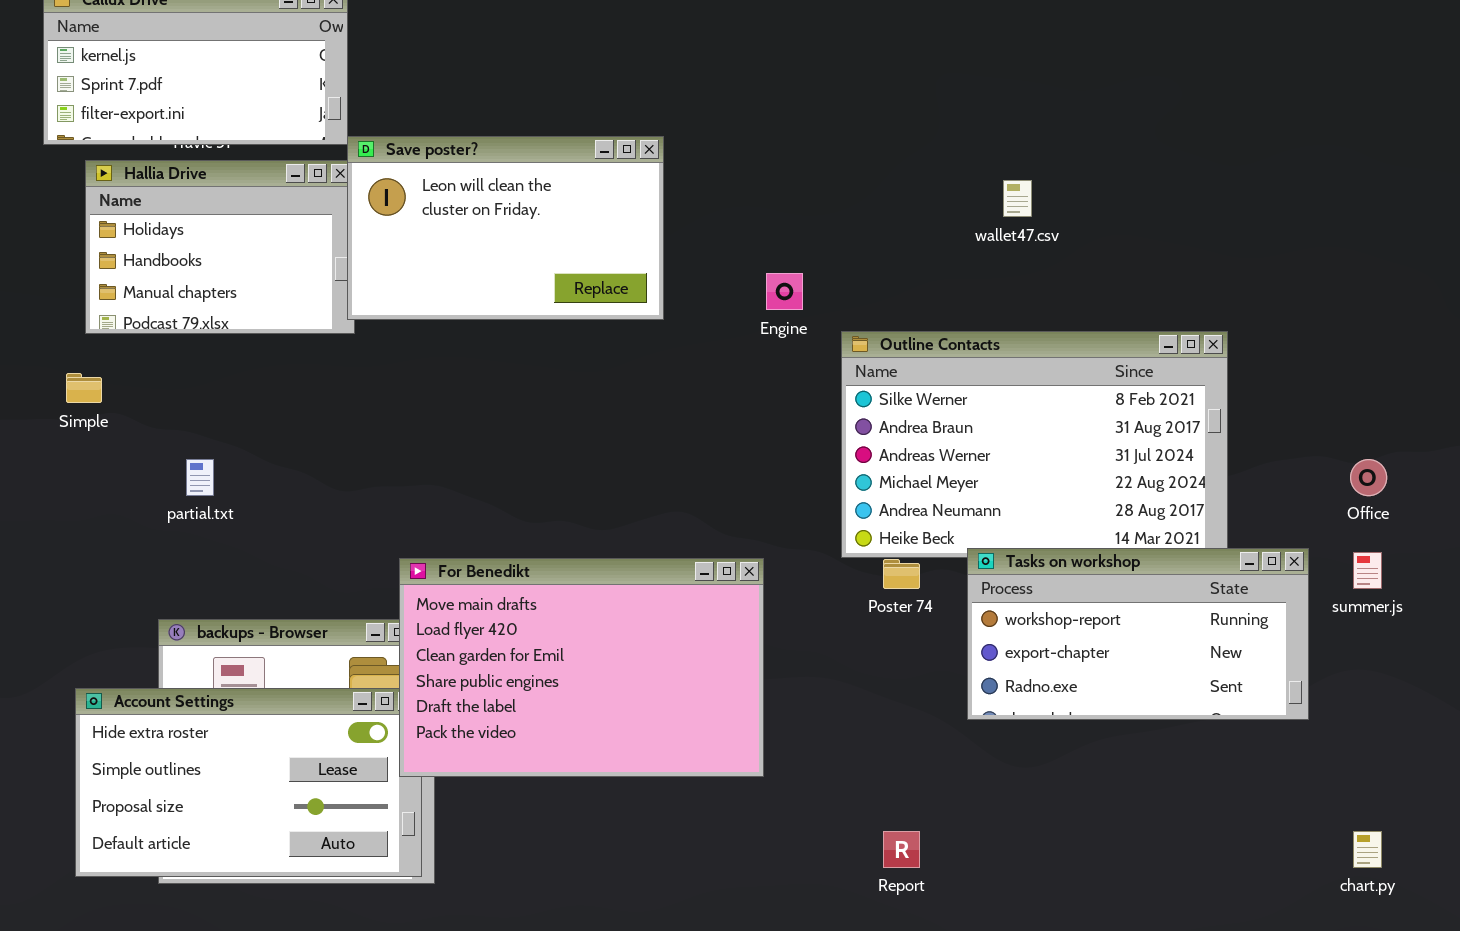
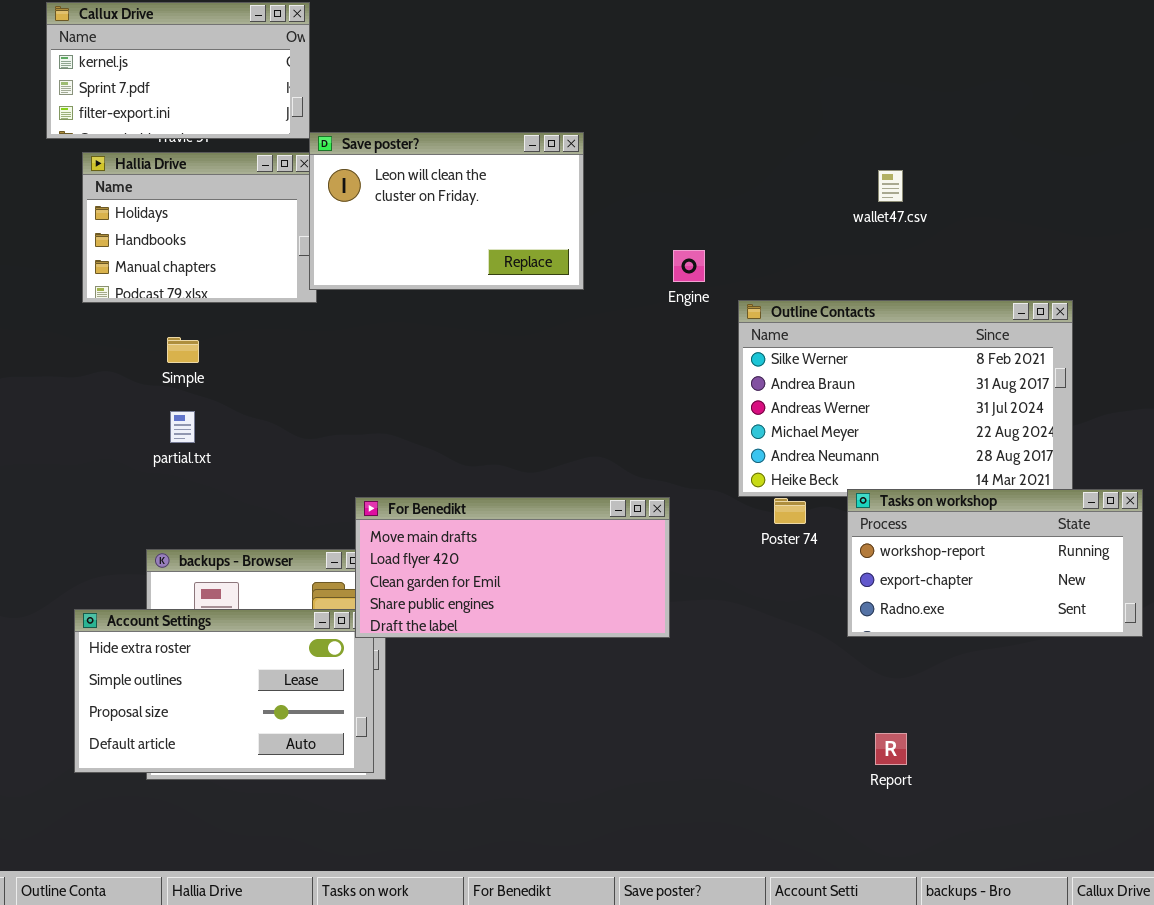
Simple: [66,373,102,403] -> [167,337,199,363], moved
For Benedikt: [399,558,764,777] -> [355,497,670,638], resized
Report: [883,831,920,868] -> [875,733,907,765], moved

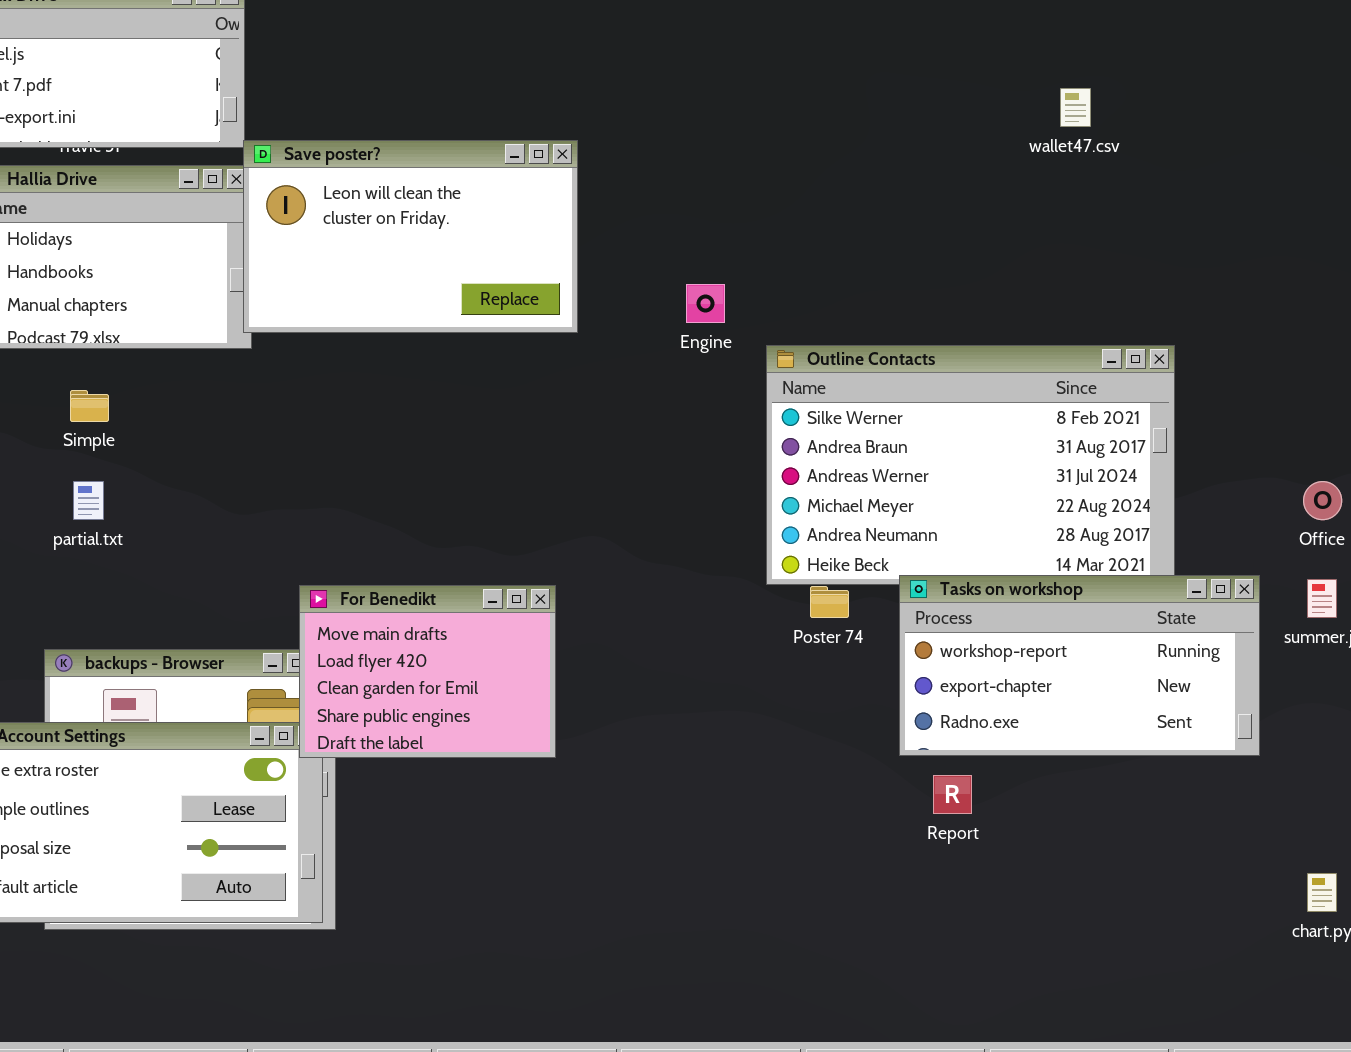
wallet47.csv: [878,170,903,202] -> [1060,88,1091,127], moved
For Benedikt: [355,497,670,638] -> [299,585,556,758], resized
Report: [875,733,907,765] -> [933,775,972,814], moved

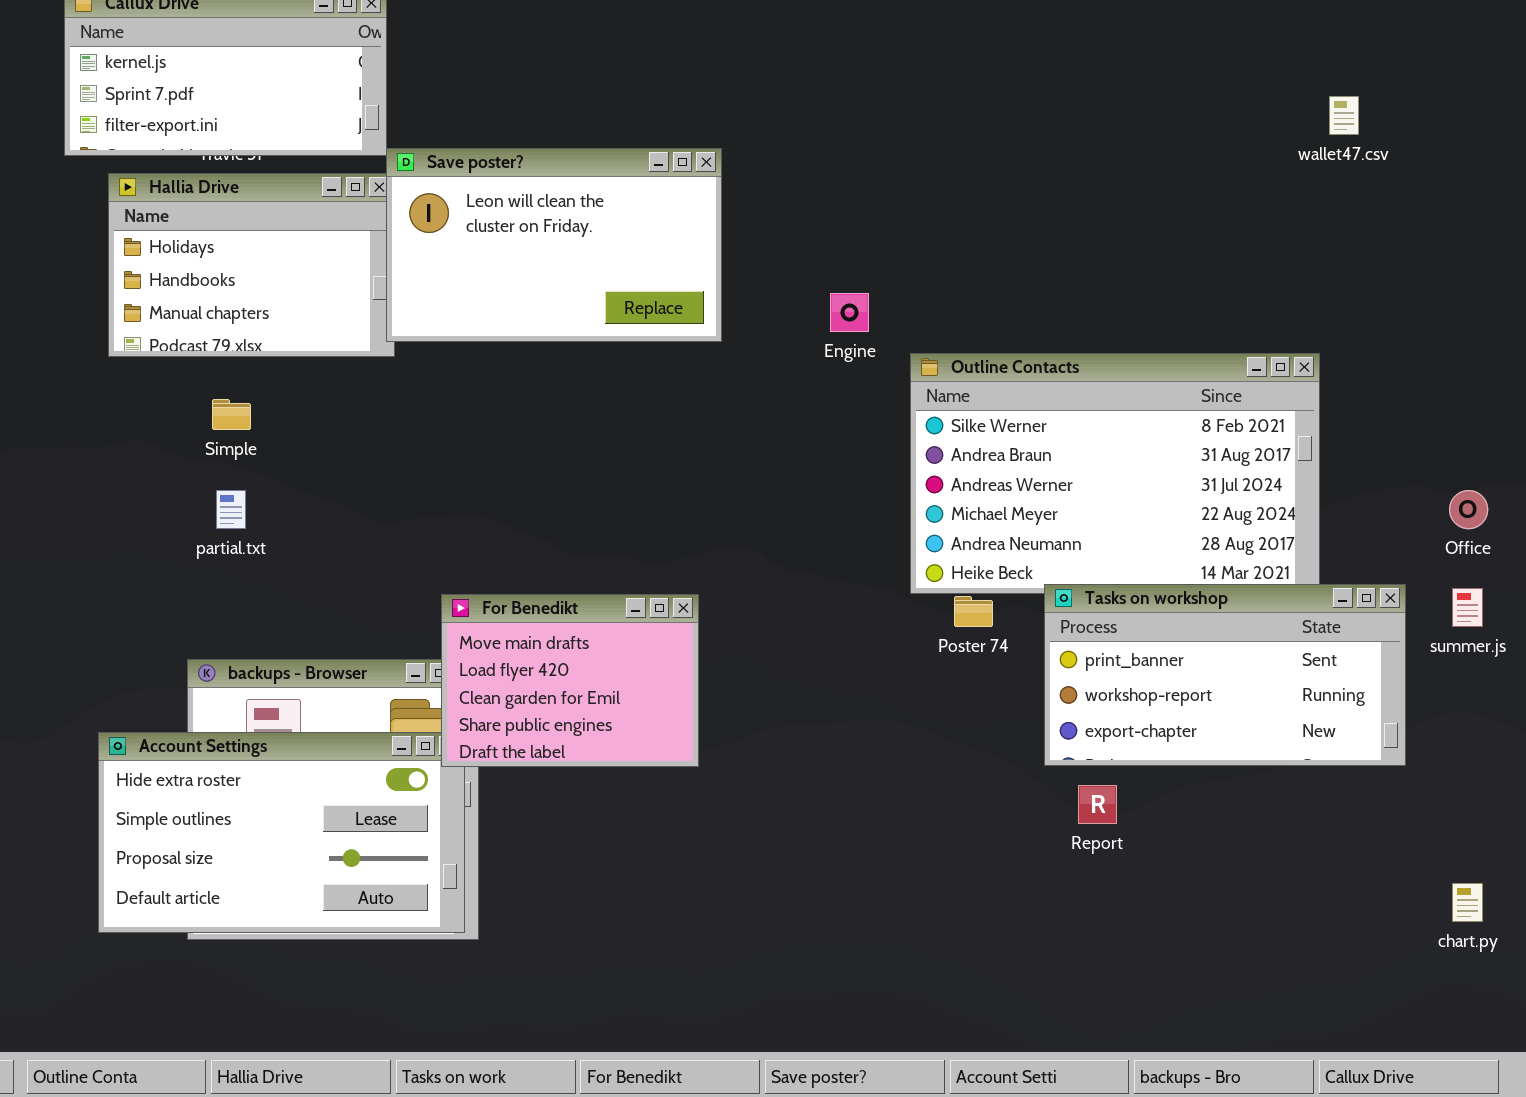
wallet47.csv: [1060,88,1091,127] -> [1329,96,1359,135], moved
Tasks on workshop: [899,575,1260,756] -> [1044,584,1406,766], scrolled up 1 row

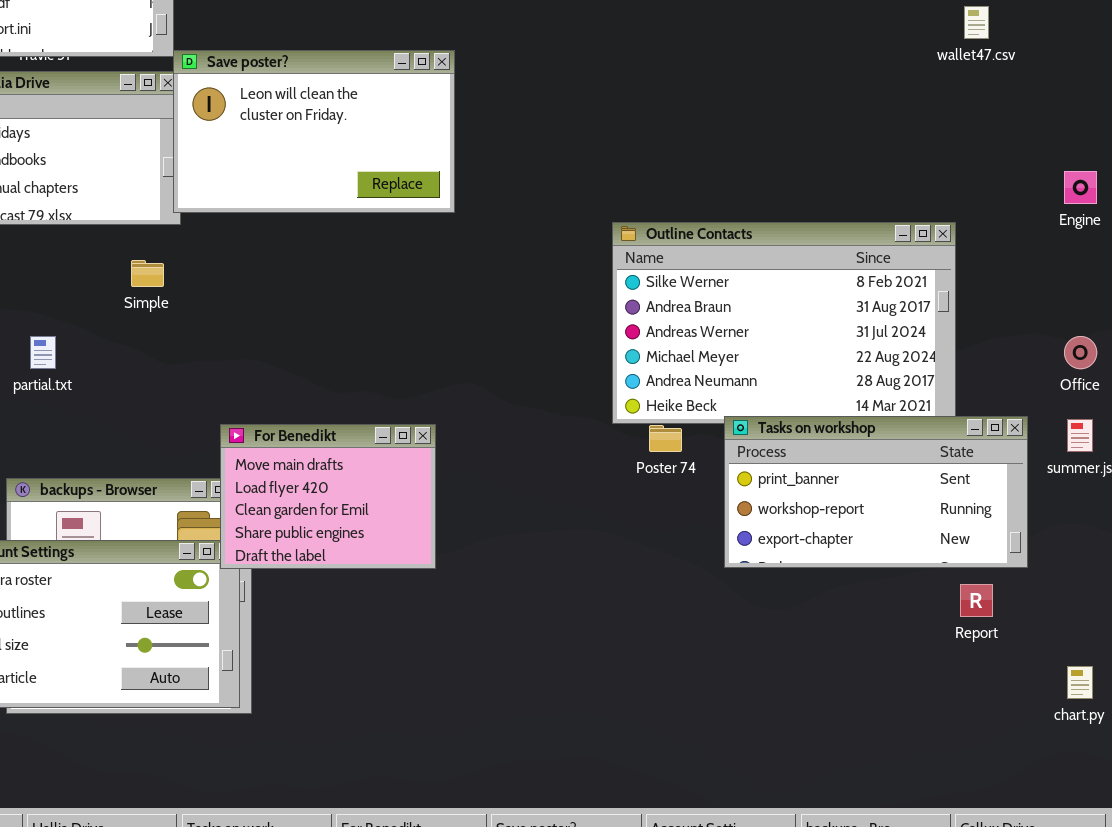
Engine: [830,293,869,332] -> [1064,171,1097,204], moved
Simple: [212,399,251,430] -> [131,260,164,287], moved
Report: [1078,785,1117,824] -> [960,584,993,617], moved

